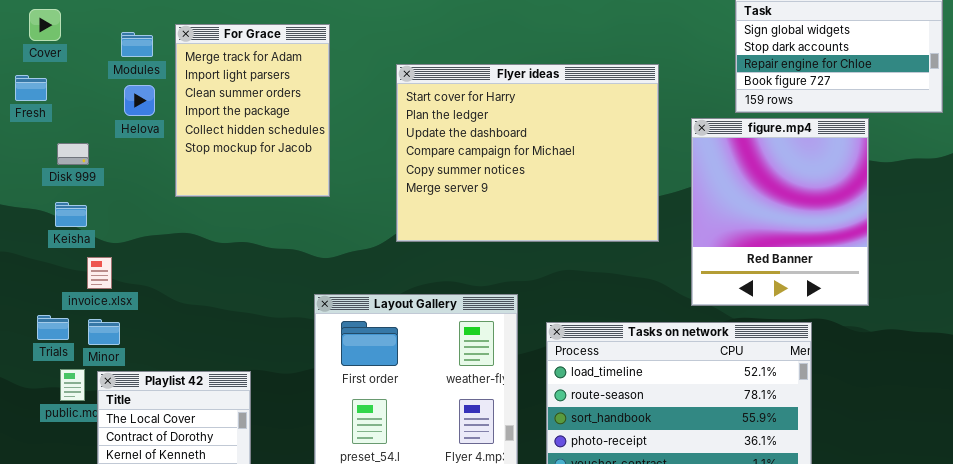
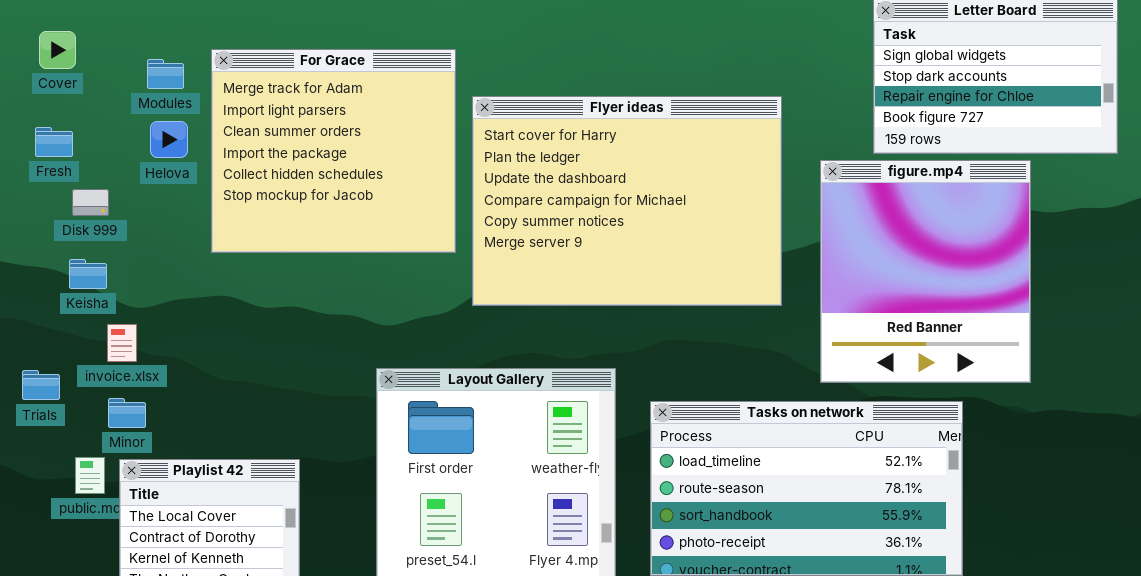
For Grace: [175,24,330,197] -> [211,49,456,253], resized
Fresh: [15,75,47,101] -> [35,127,73,157], moved
Trials: [37,315,69,340] -> [22,370,60,400], moved

